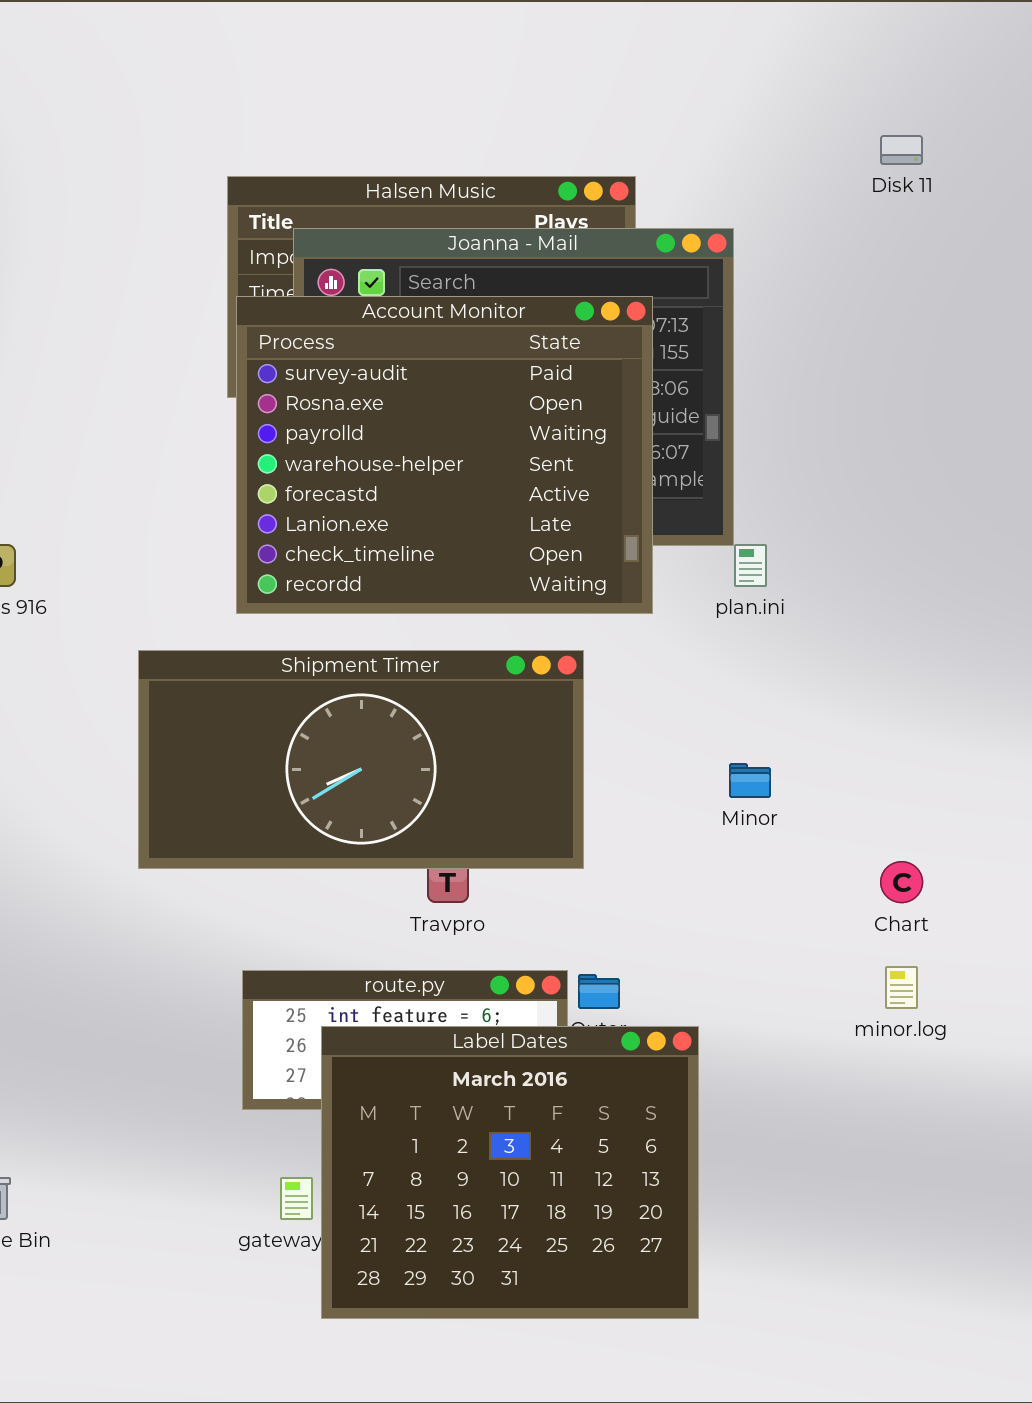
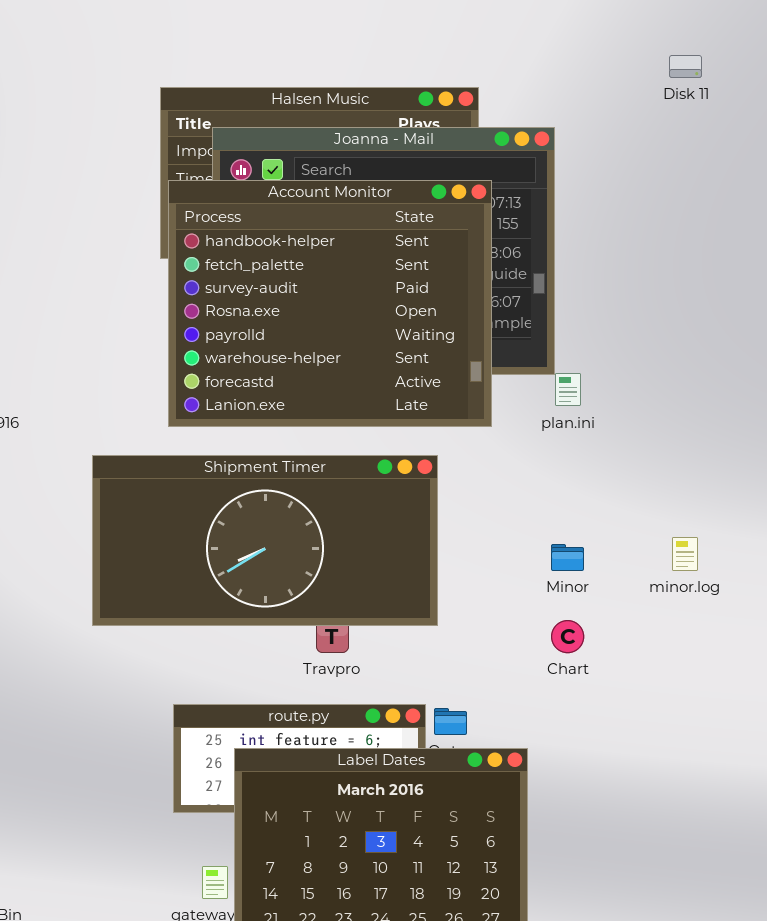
Account Monitor: [236,296,653,614] -> [168,180,492,427], scrolled up 2 rows
Chart: [880,861,923,903] -> [551,620,584,653], moved
minor.log: [885,966,918,1009] -> [672,537,698,571], moved

